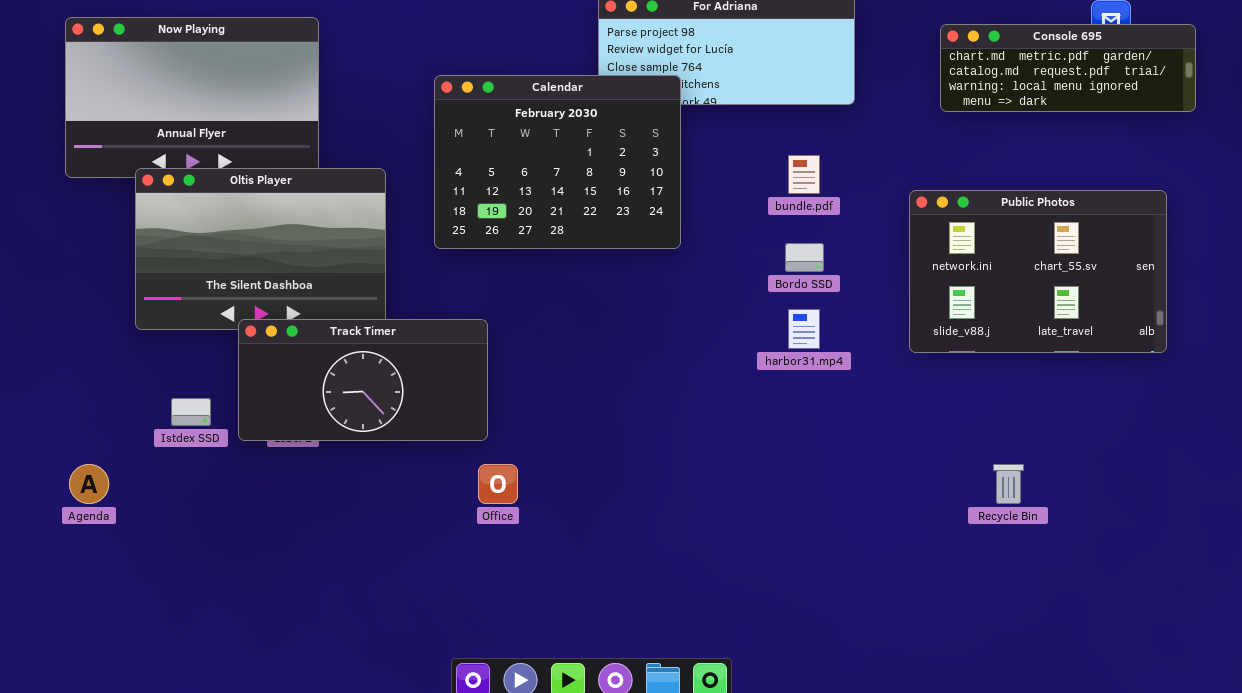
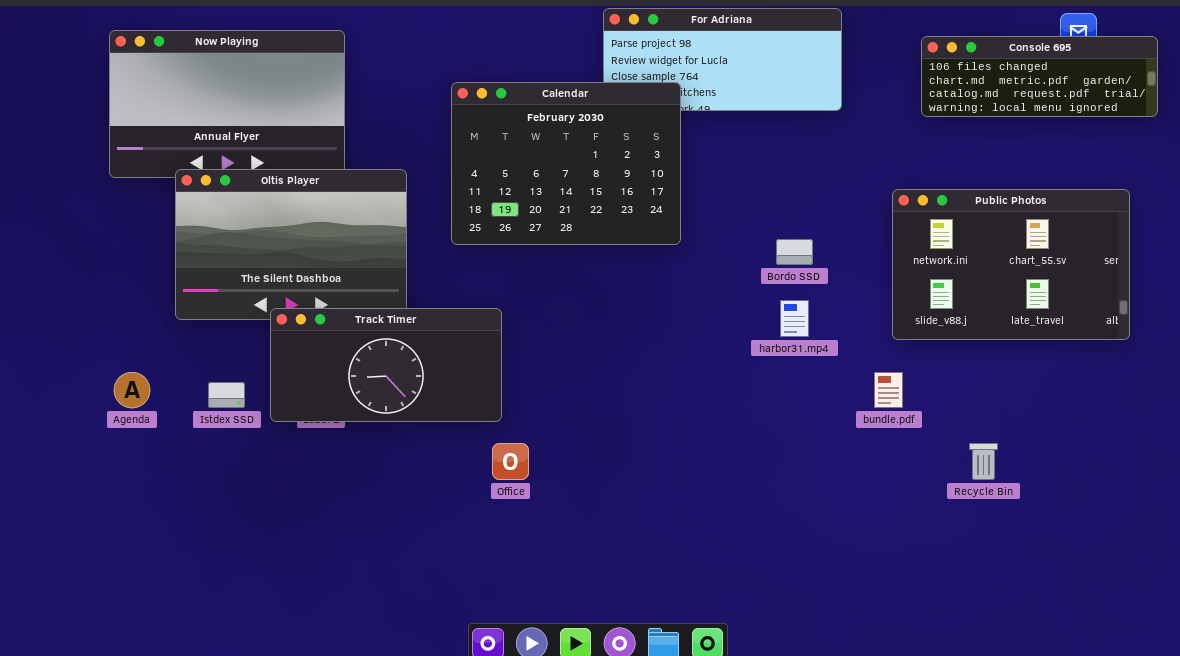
Console 695: [940,24,1196,112] -> [921,36,1158,117], scrolled up 1 row
bundle.pdf: [788,155,820,194] -> [874,372,903,408], moved
Agenda: [69,464,109,504] -> [114,372,150,408], moved

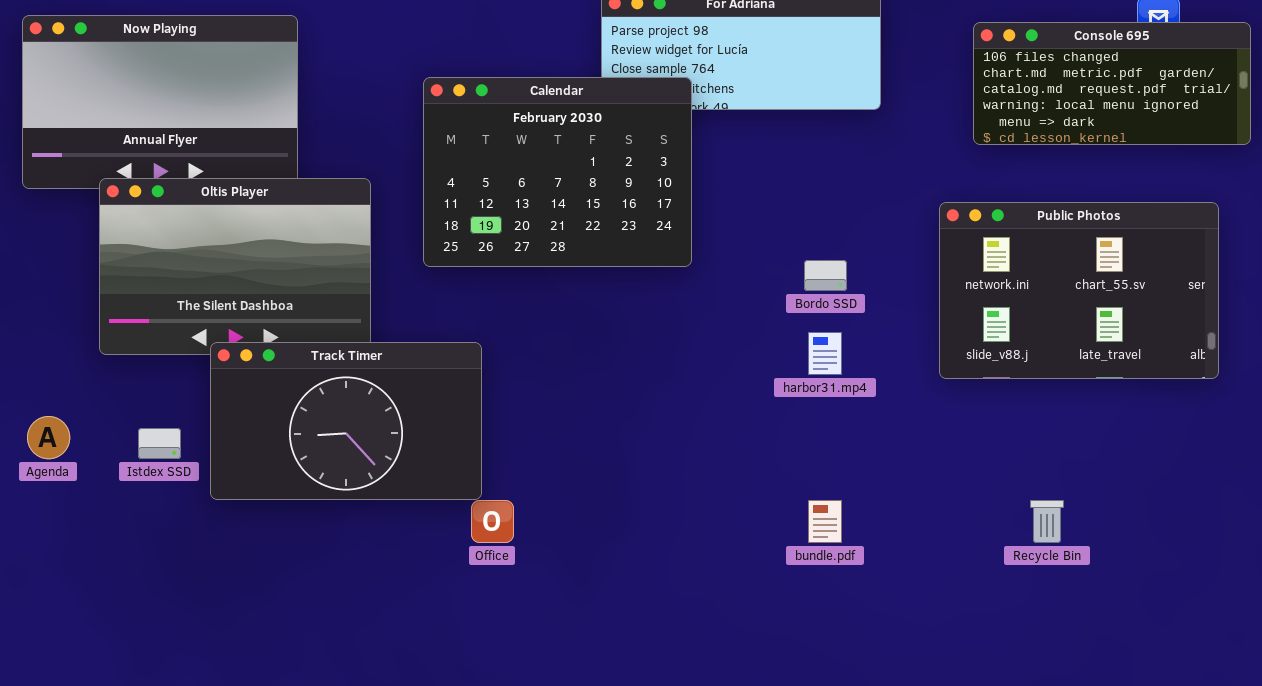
Console 695: [921,36,1158,117] -> [973,22,1251,145], resized
Track Timer: [270,308,502,422] -> [210,342,482,500], resized
bundle.pdf: [874,372,903,408] -> [808,500,842,543], moved

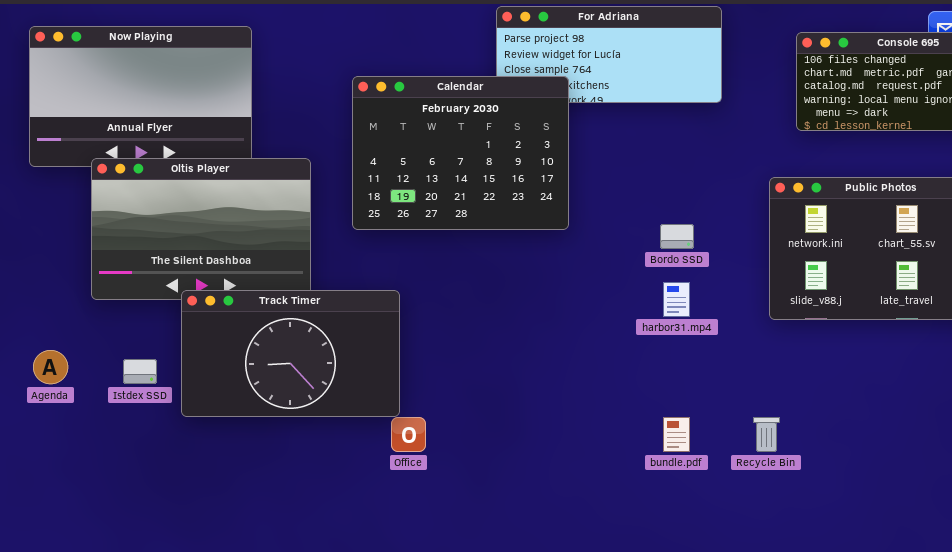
Recycle Bin: [1030,500,1064,543] -> [753,417,780,452], moved

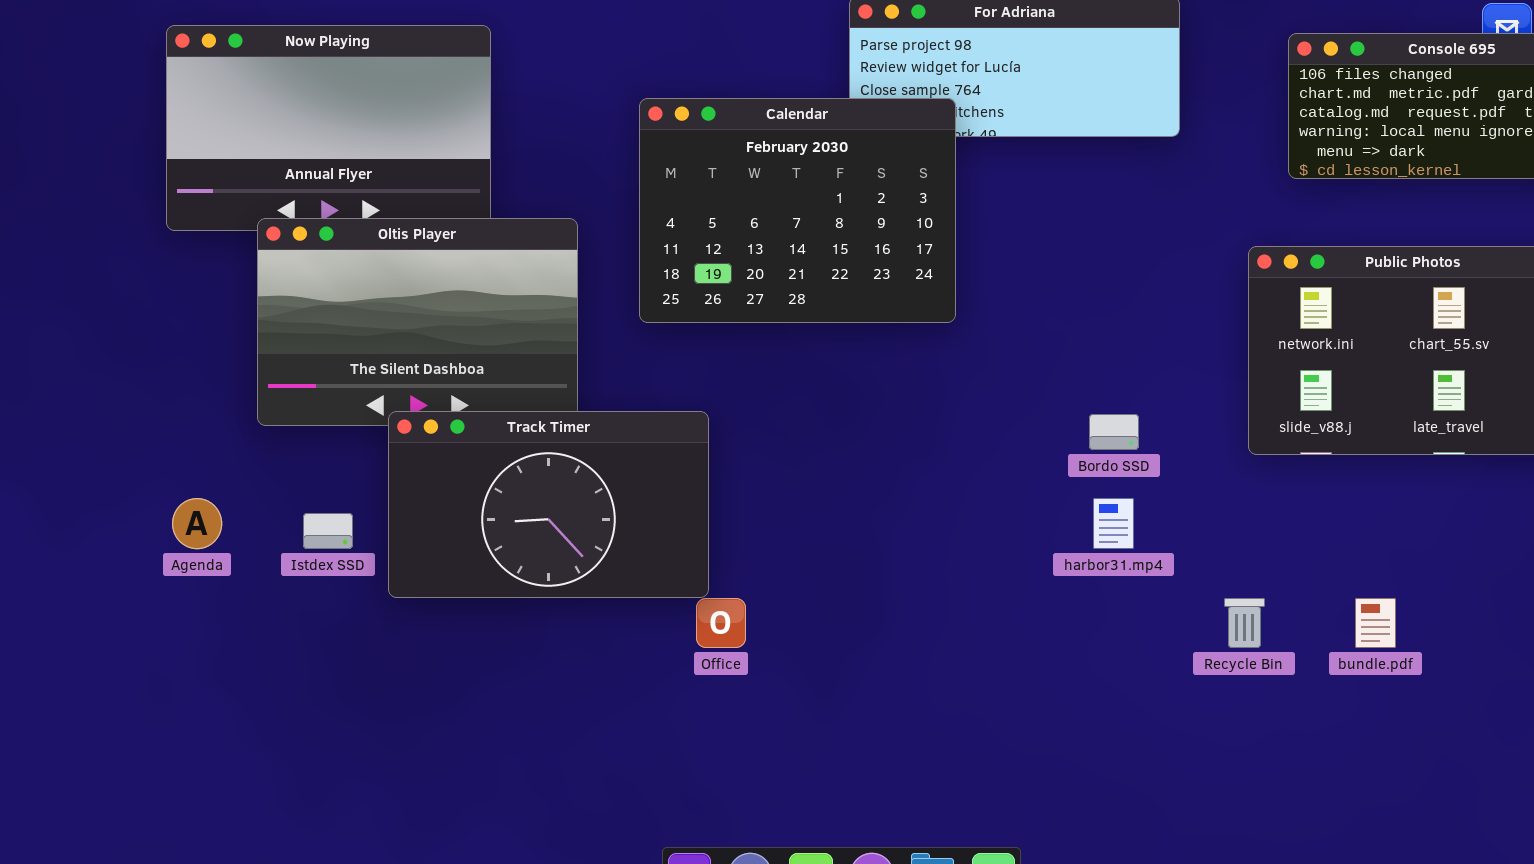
Bordo SSD: [660,224,694,249] -> [1089,414,1139,450], moved
harbor31.mp4: [663,282,690,317] -> [1093,498,1134,549], moved
bundle.pdf: [663,417,690,452] -> [1355,598,1396,648], moved

